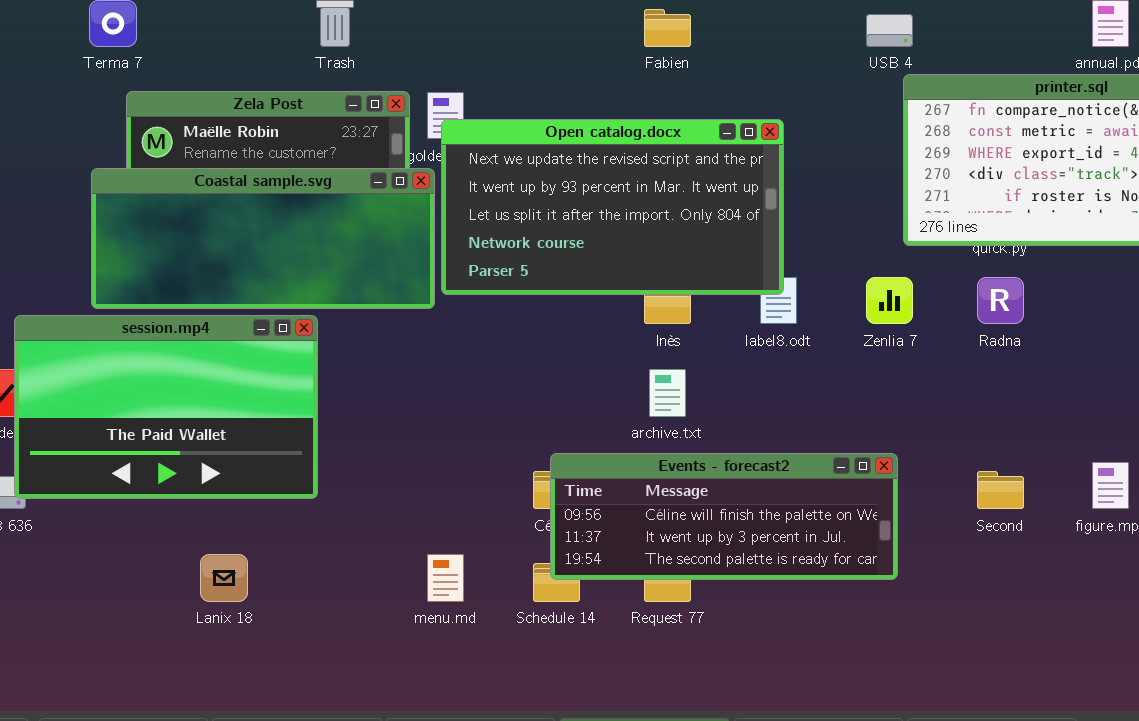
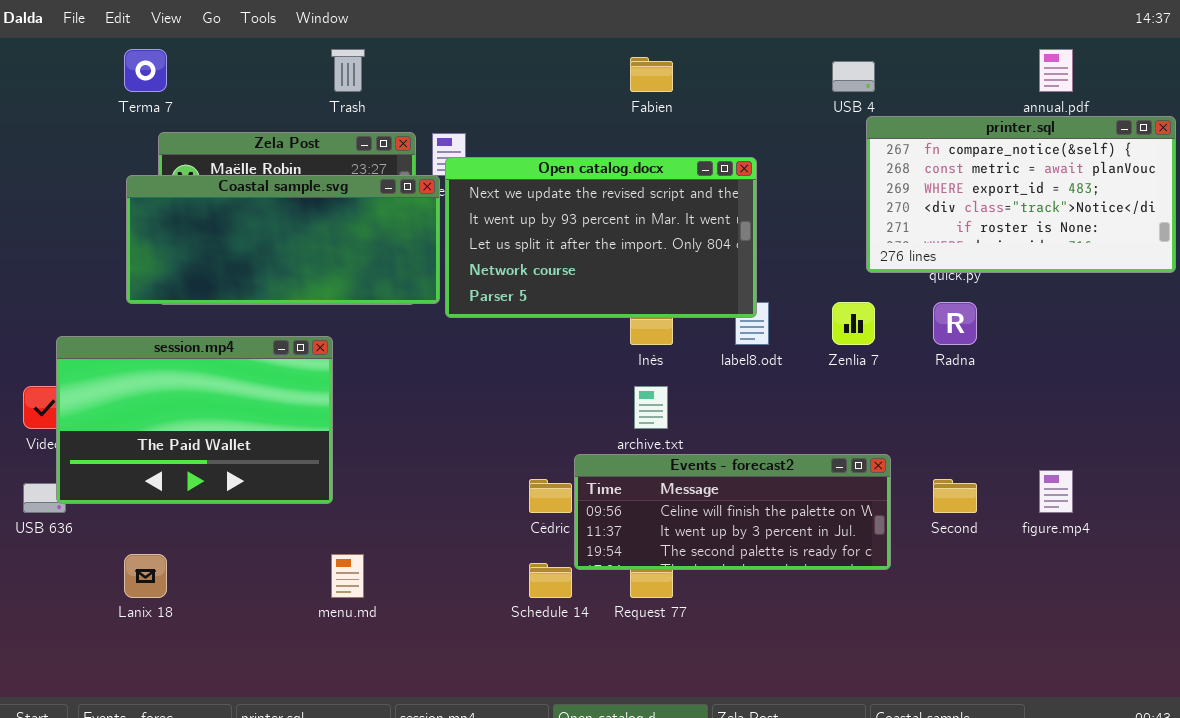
Coastal sample.svg: [91,168,435,309] -> [126,175,440,304], moved
Events - forecast2: [550,453,898,580] -> [574,454,891,570], moved
Lanix 18: [200,554,248,602] -> [124,554,167,598], moved
menu.md: [427,554,464,602] -> [331,554,364,598], moved

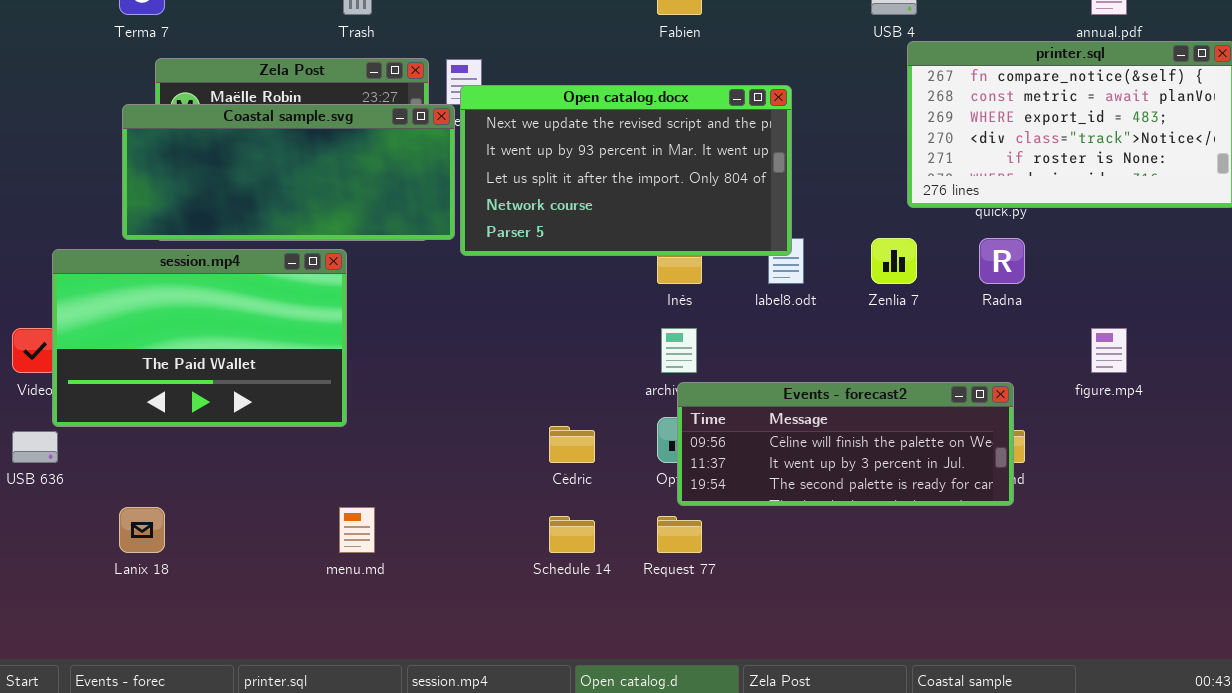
session.mp4: [56,336,333,504] -> [52,249,347,427], moved
Events - forecast2: [574,454,891,570] -> [677,382,1014,506], moved
figure.mp4: [1039,470,1073,513] -> [1091,328,1127,373], moved

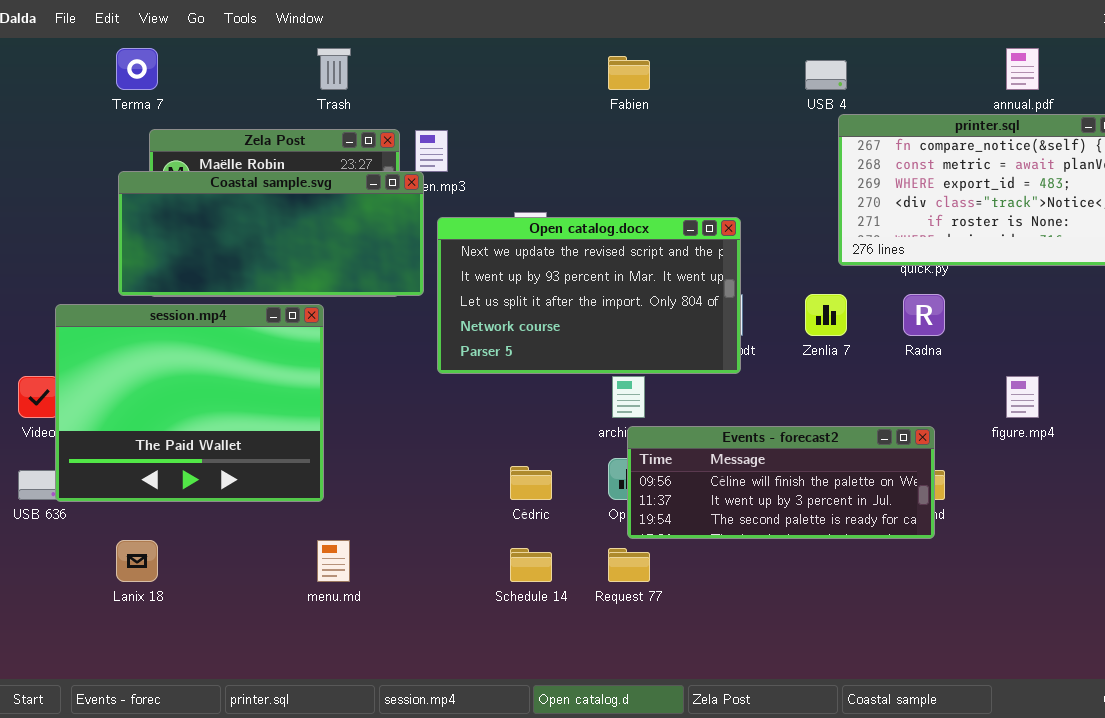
Open catalog.docx: [460,85,792,256] -> [437,217,741,374], moved
session.mp4: [52,249,347,427] -> [55,304,324,502], resized

